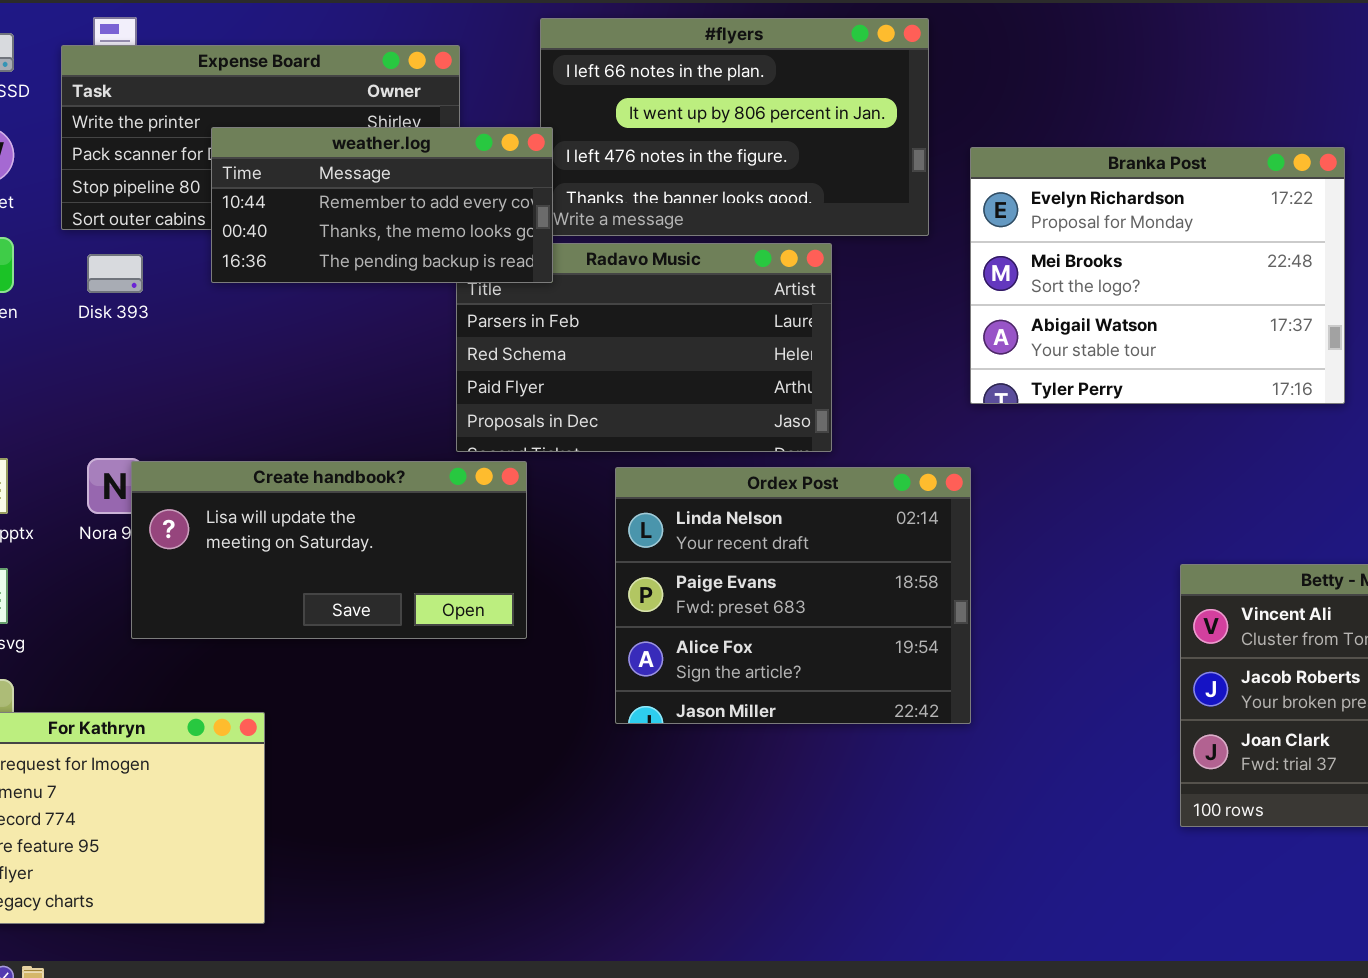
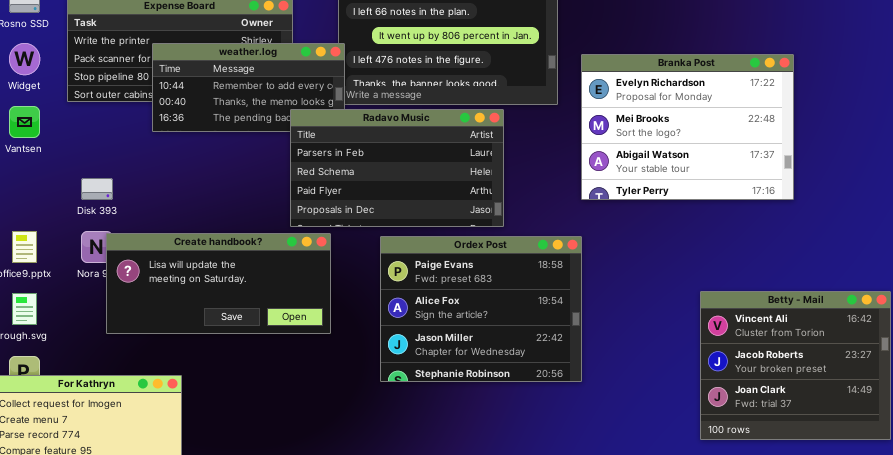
Radavo Music: [456,243,832,452] -> [290,109,504,227], raised
Disk 393: [87,254,143,293] -> [81,178,113,200], moved
Ordex Post: [615,467,971,724] -> [380,236,582,382], scrolled down 1 row

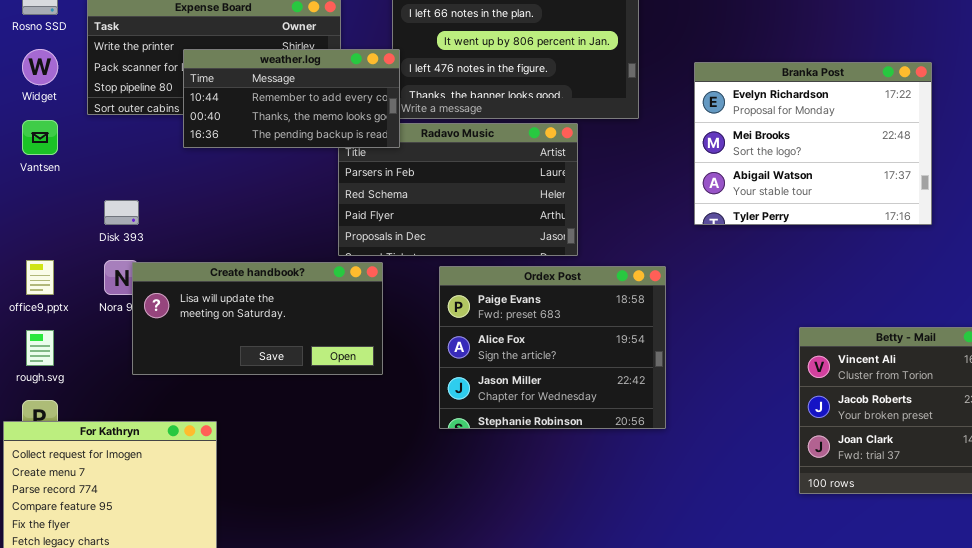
weather.log: [152,43,345,132] -> [183,49,400,148], raised
Branka Post: [581,54,794,200] -> [694,62,932,225], moved

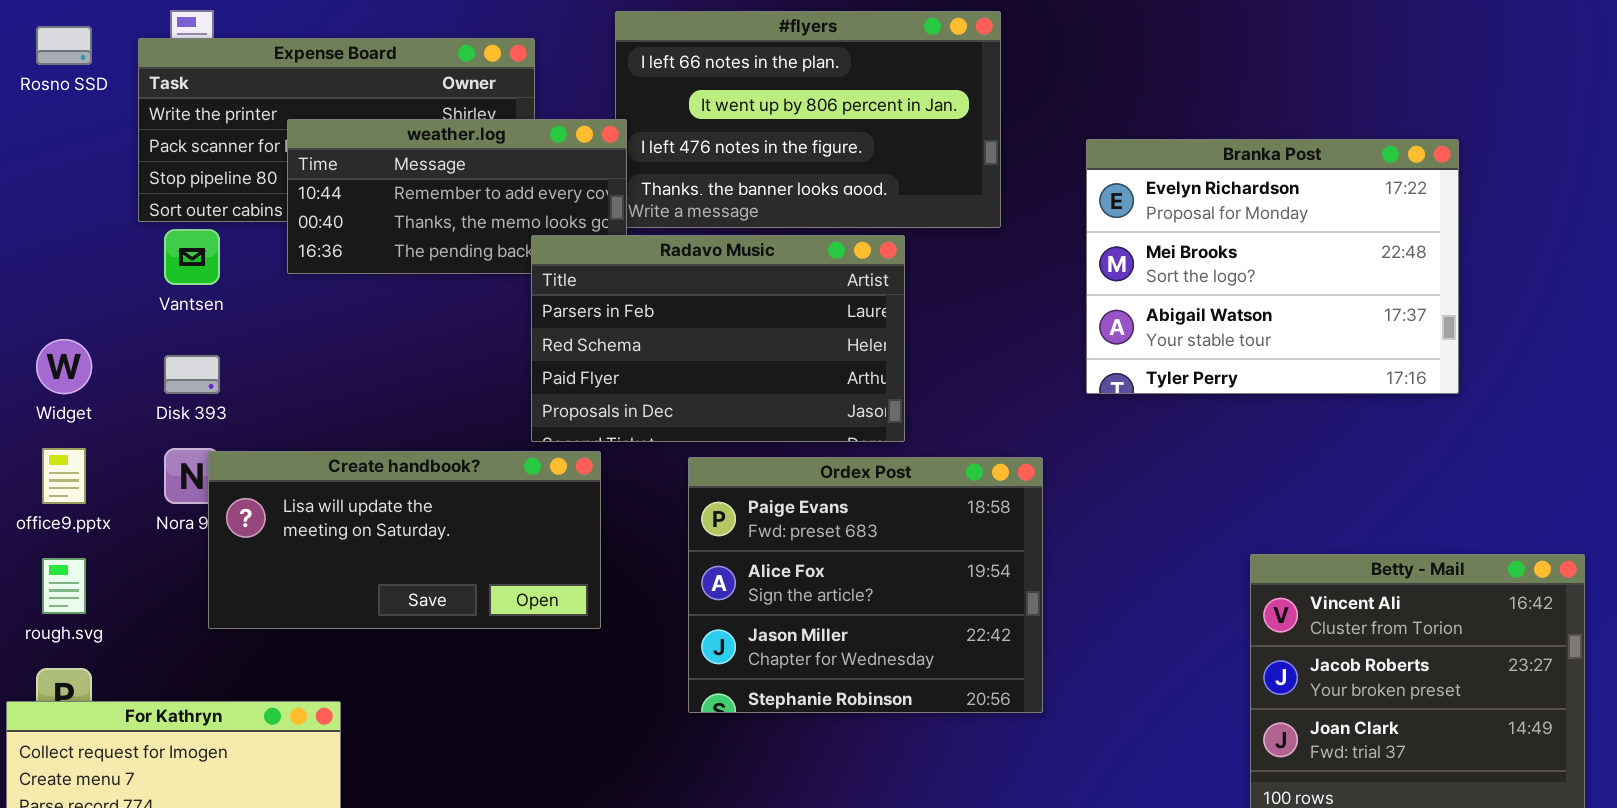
Widget: [22,49,58,85] -> [36,339,92,394], moved
Vantsen: [22,120,58,155] -> [164,229,220,285], moved
Radavo Music: [338,123,578,256] -> [531,235,905,442], raised

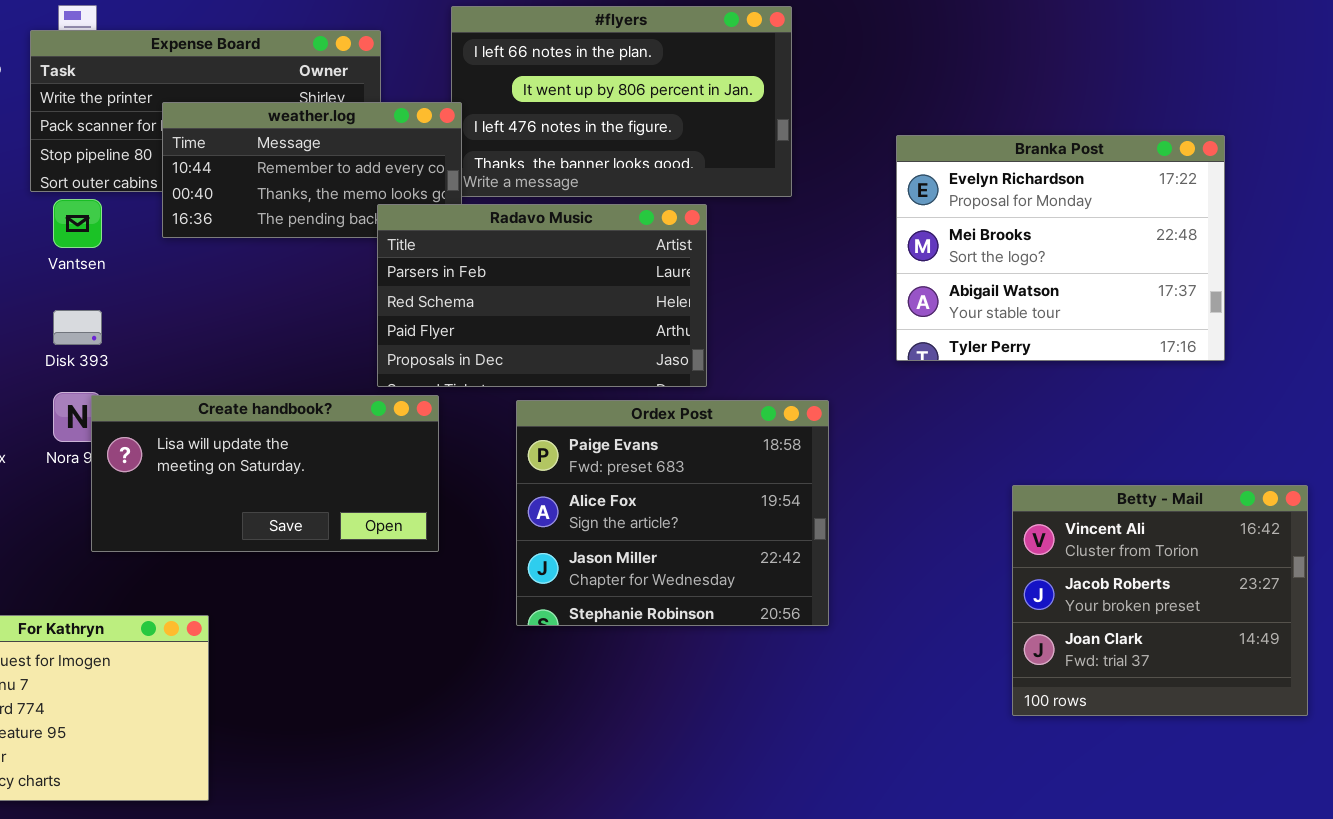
Branka Post: [1086,139,1459,394] -> [896,135,1225,361], moved

